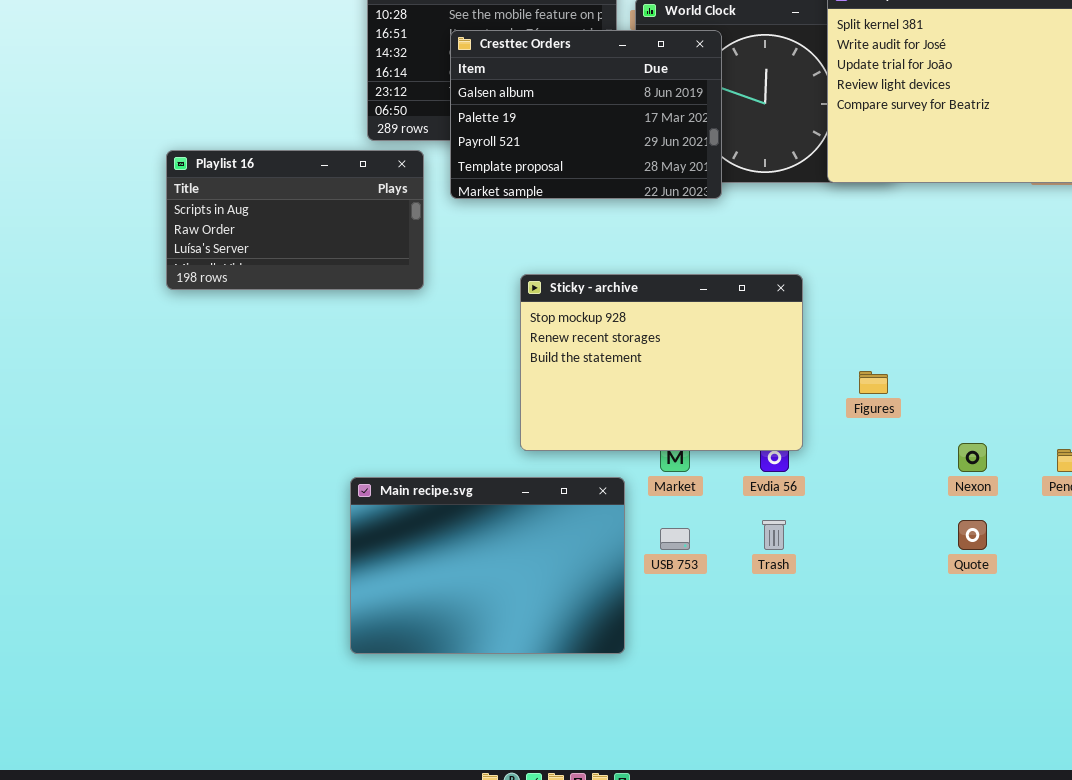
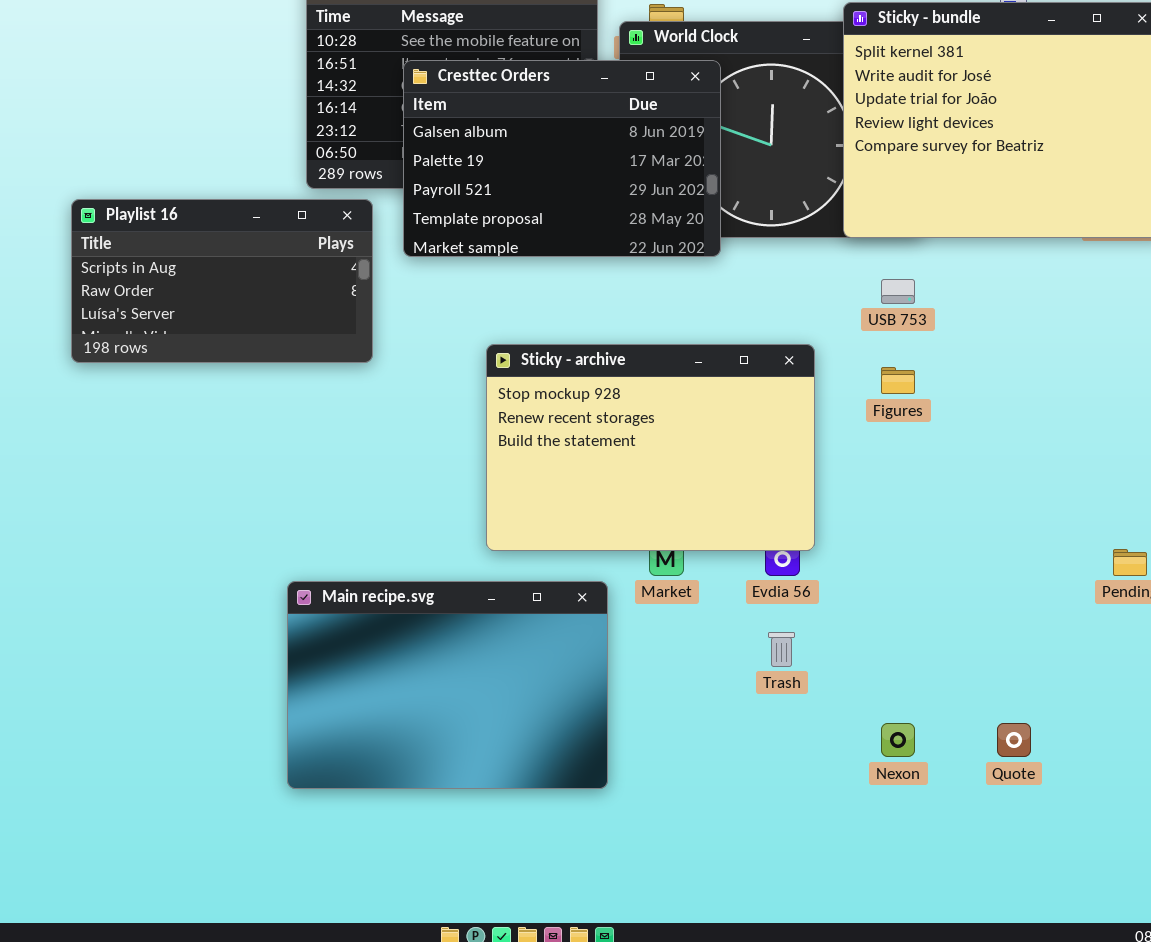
Figures: [859,371,888,394] -> [881,367,915,394], moved
Nexon: [958,443,987,472] -> [881,723,915,757], moved
Quote: [958,520,987,550] -> [997,723,1031,757], moved
USB 753: [660,528,690,550] -> [881,279,915,304], moved

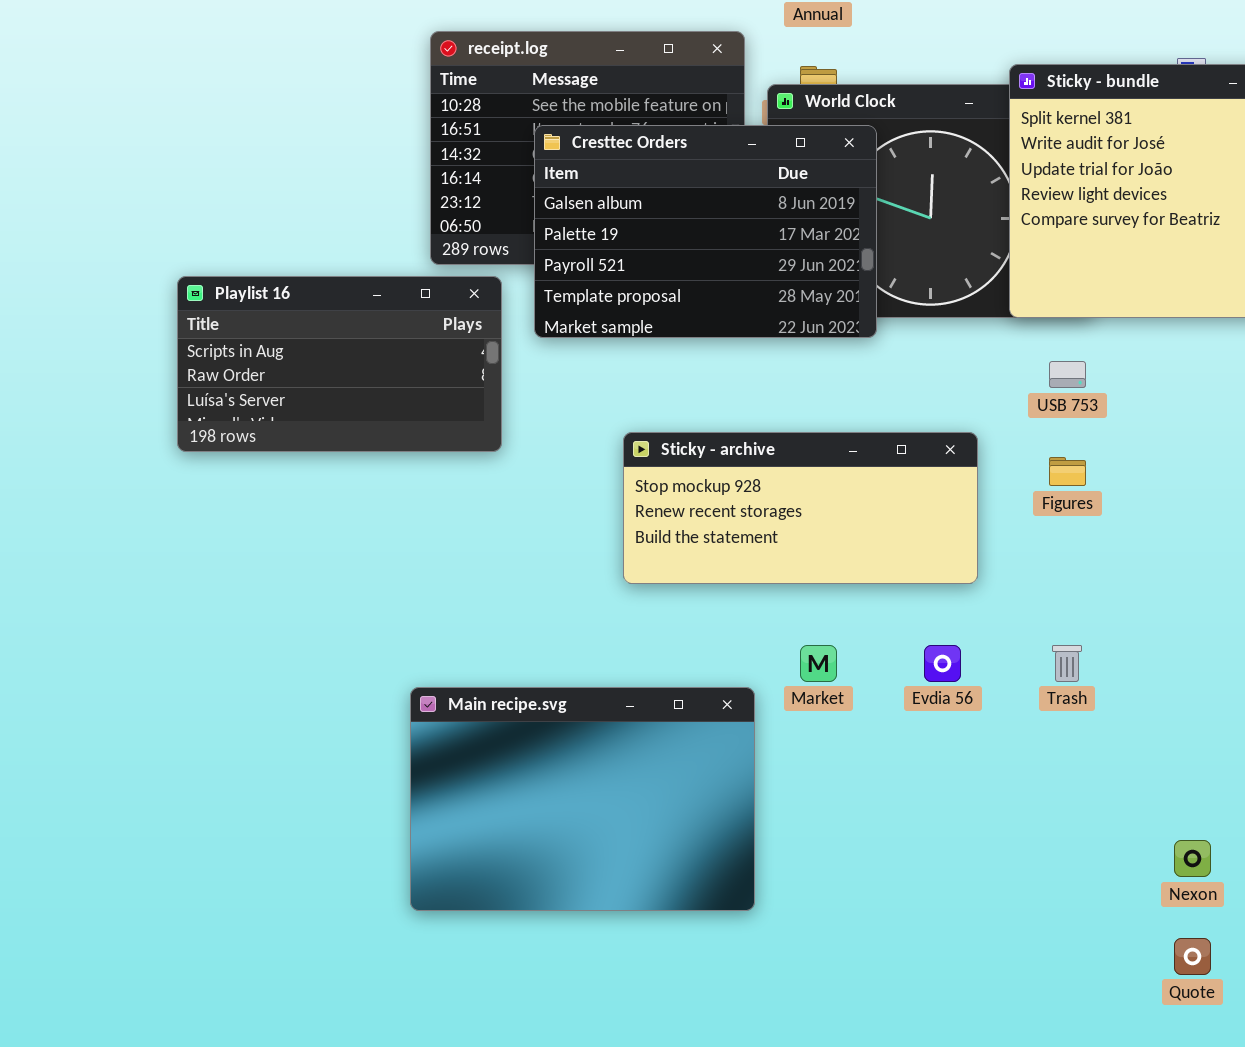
Sticky - archive: [486,344,815,551] -> [623,432,978,584], resized
Trash: [768,632,795,667] -> [1052,645,1082,682], moved
Nexon: [881,723,915,757] -> [1174,840,1211,877], moved
Quote: [997,723,1031,757] -> [1174,938,1211,975], moved

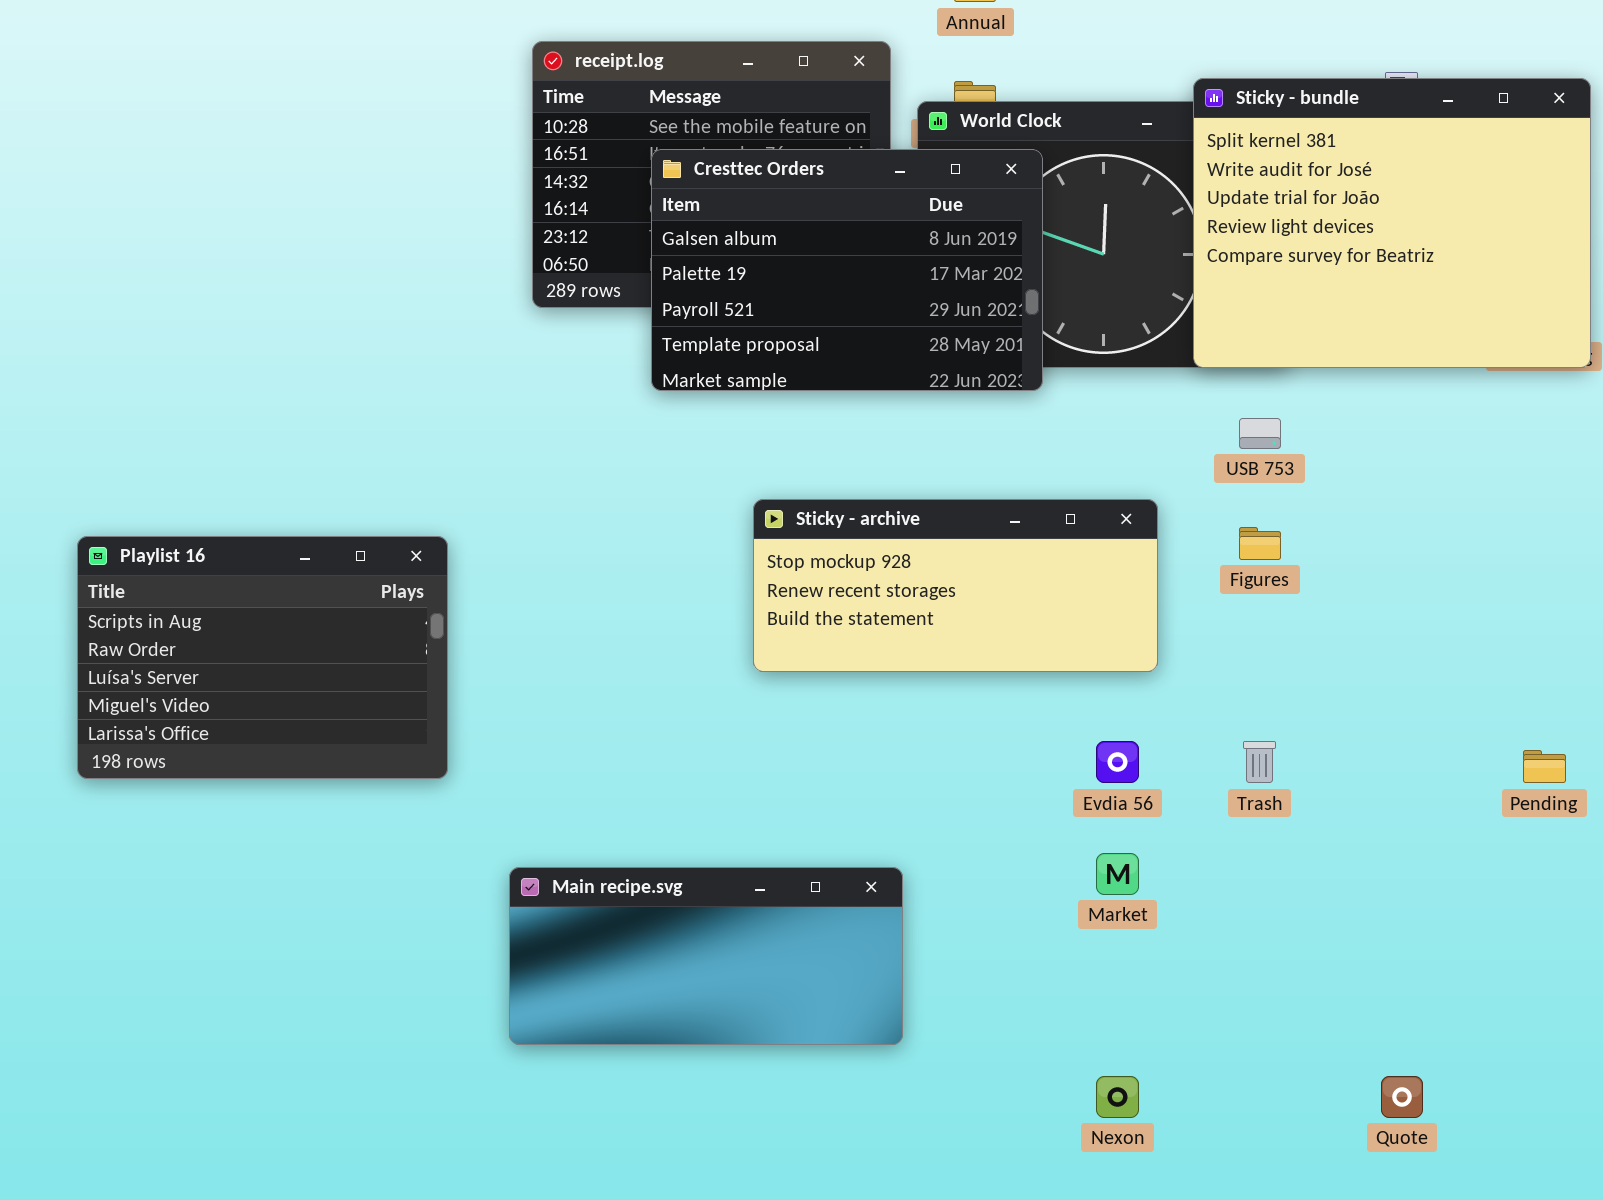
Playlist 16: [177,276,502,452] -> [77,536,448,779], moved, resized
Market: [800,645,837,682] -> [1096,853,1139,895], moved
Main recipe.svg: [410,687,755,911] -> [509,867,903,1045], resized
Nexon: [1174,840,1211,877] -> [1096,1076,1139,1118], moved

